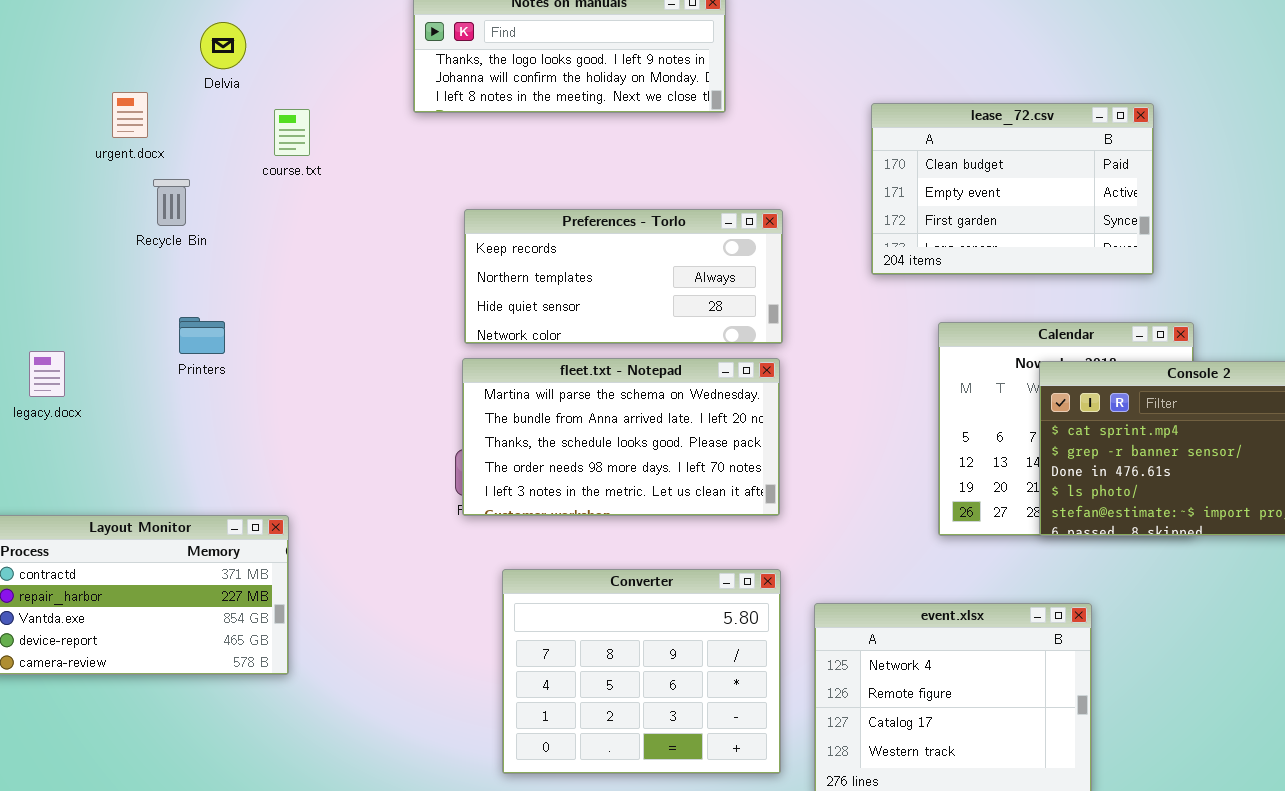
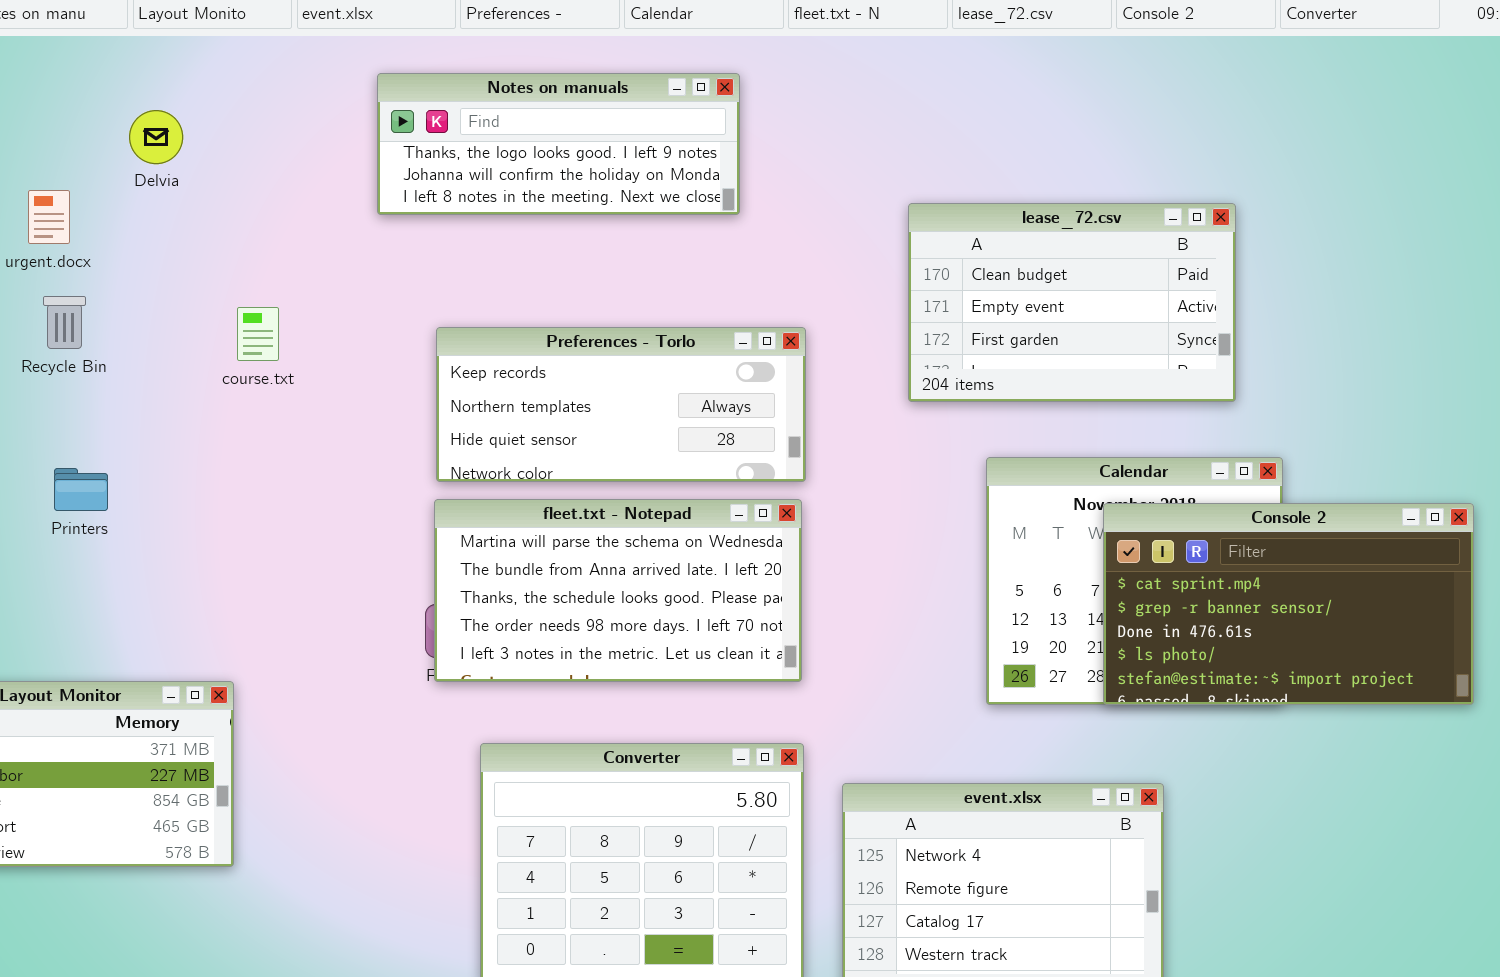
course.txt: [274,109,310,156] -> [237,307,279,361], moved
Recycle Bin: [153,179,190,226] -> [43,296,86,349], moved
Printers: [179,317,225,354] -> [54,468,108,511], moved

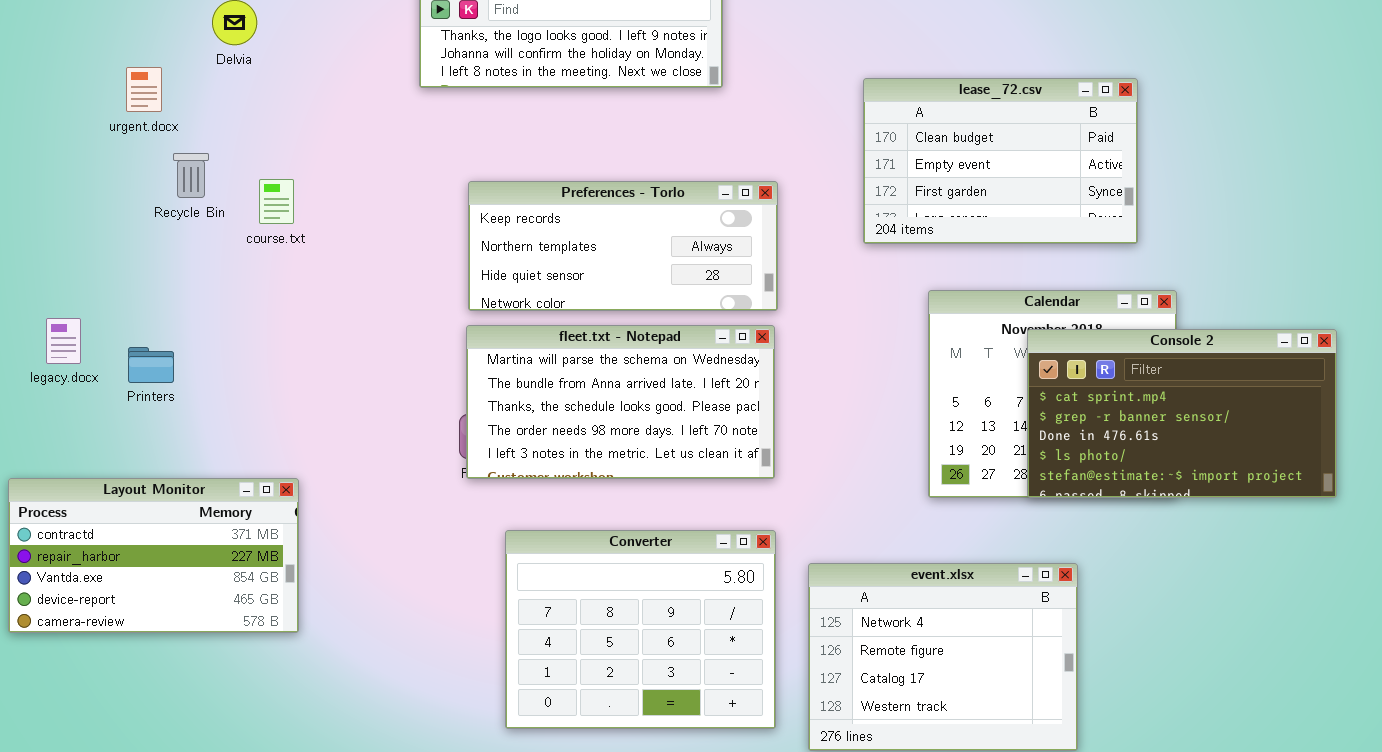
Recycle Bin: [43,296,86,349] -> [173,153,209,198], moved
course.txt: [237,307,279,361] -> [259,179,294,224], moved
Printers: [54,468,108,511] -> [128,347,174,383], moved

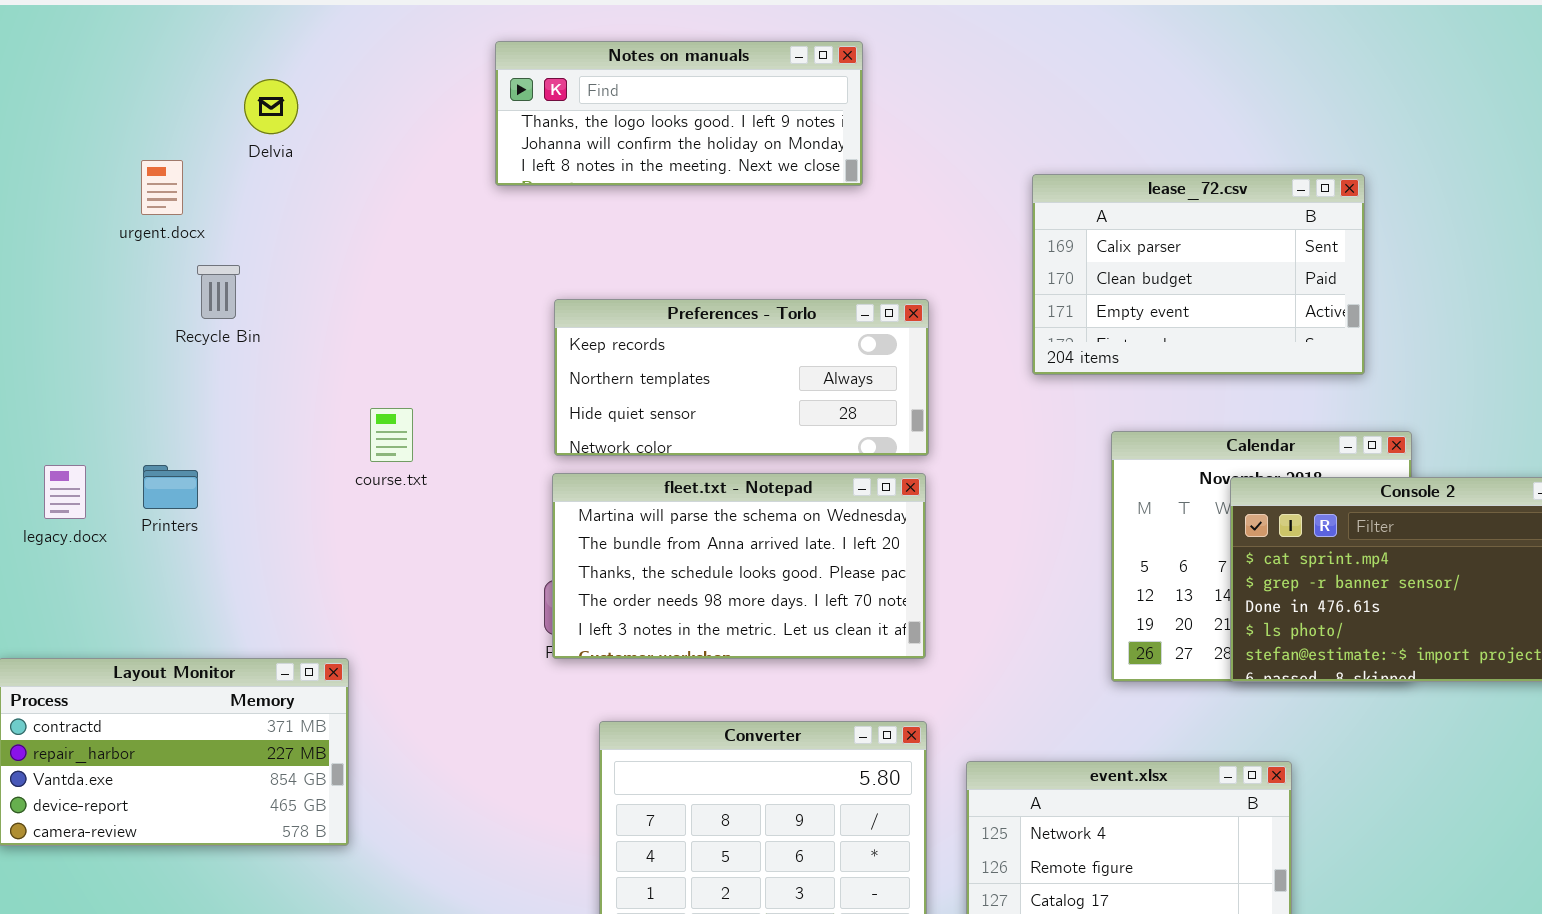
lease_72.csv: [863,78,1138,244] -> [1032,174,1365,375], scrolled up 1 row
course.txt: [259,179,294,224] -> [370,408,413,462], moved
Printers: [128,347,174,383] -> [143,465,198,509], moved

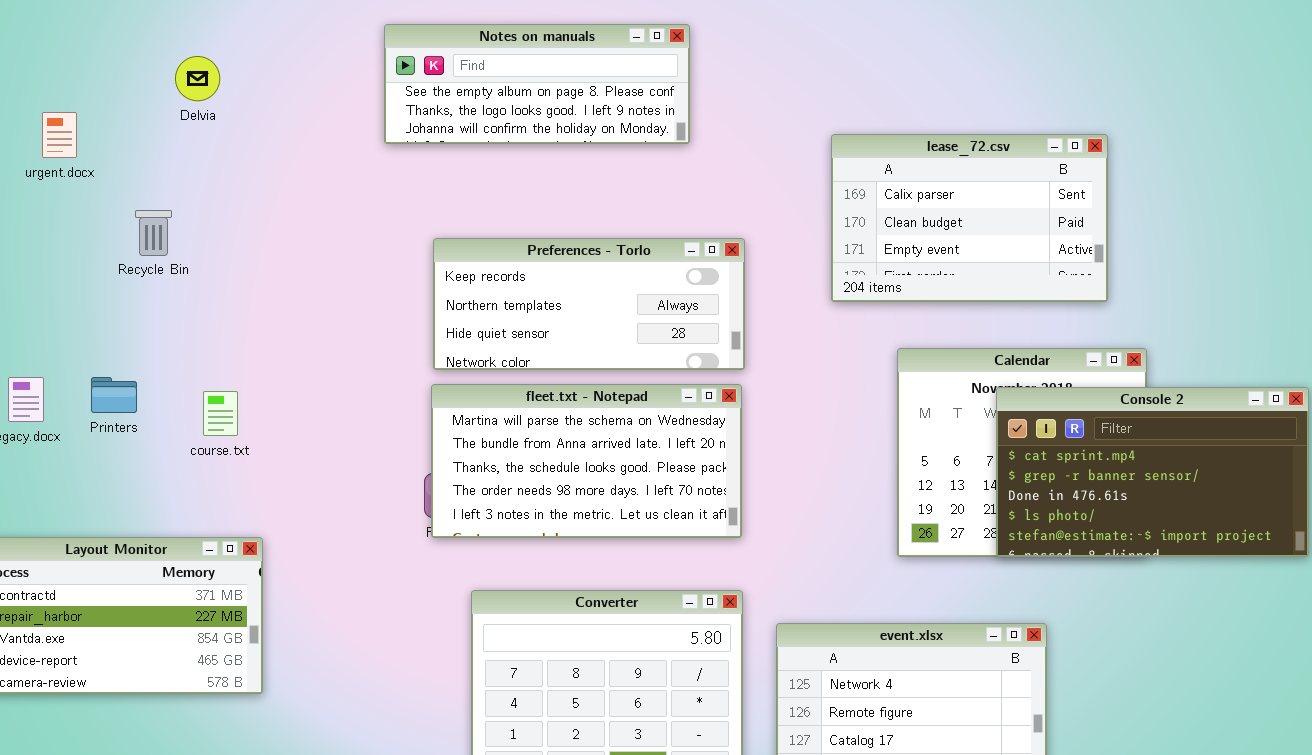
Notes on manuals: [495,41,863,186] -> [384,24,690,144], scrolled up 1 row
urgent.docx: [141,160,183,215] -> [42,112,77,158], moved
course.txt: [370,408,413,462] -> [203,391,238,436], moved

